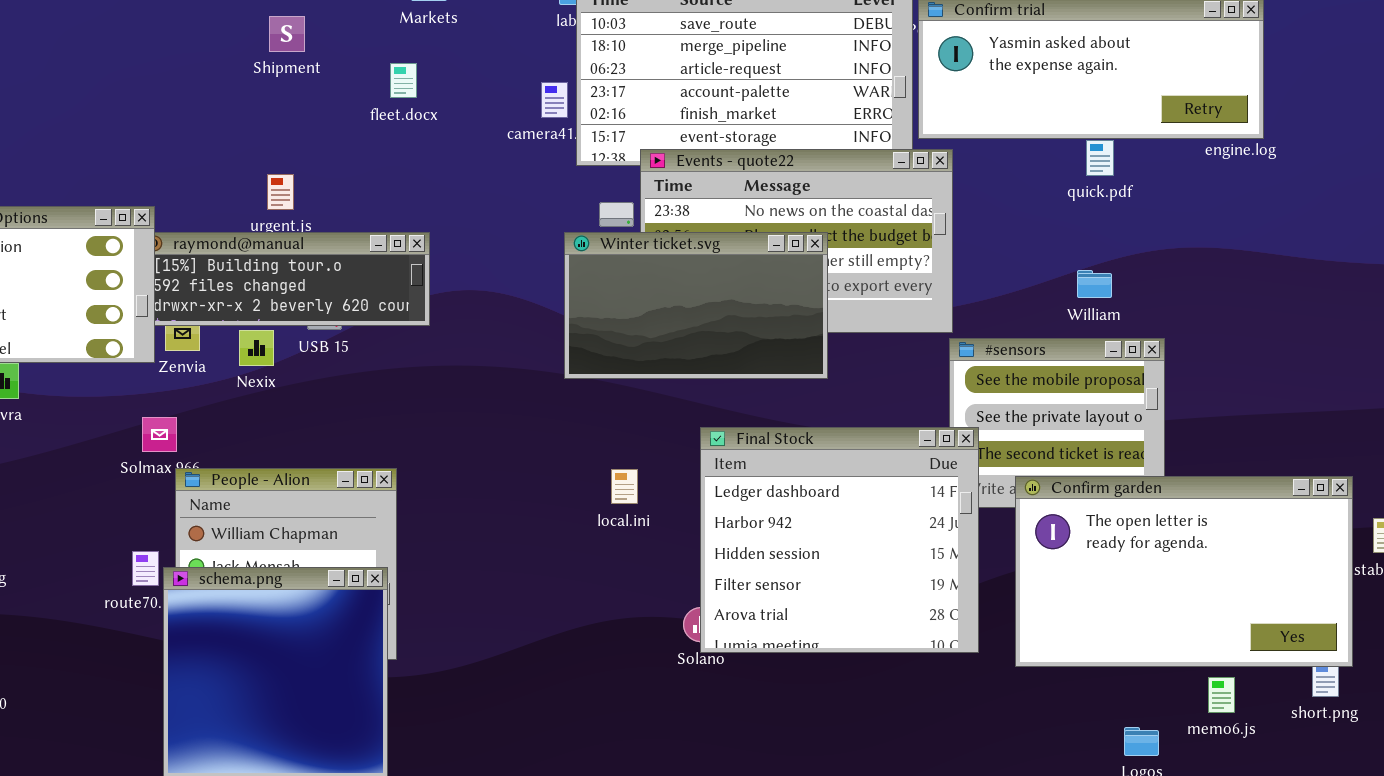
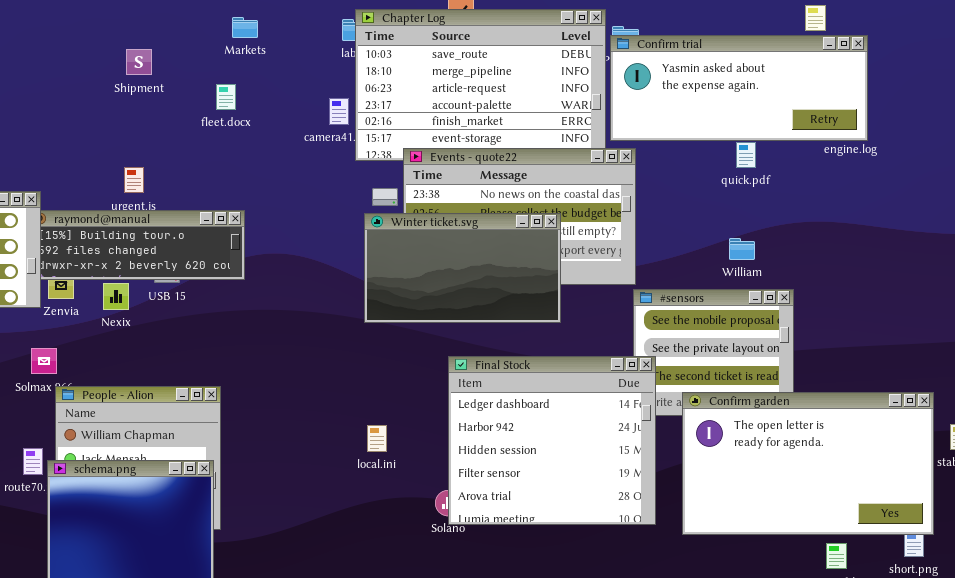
Winter ticket.svg: [564,232,828,379] -> [364,213,561,323], moved
local.ini: [611,469,638,504] -> [367,425,387,452], moved

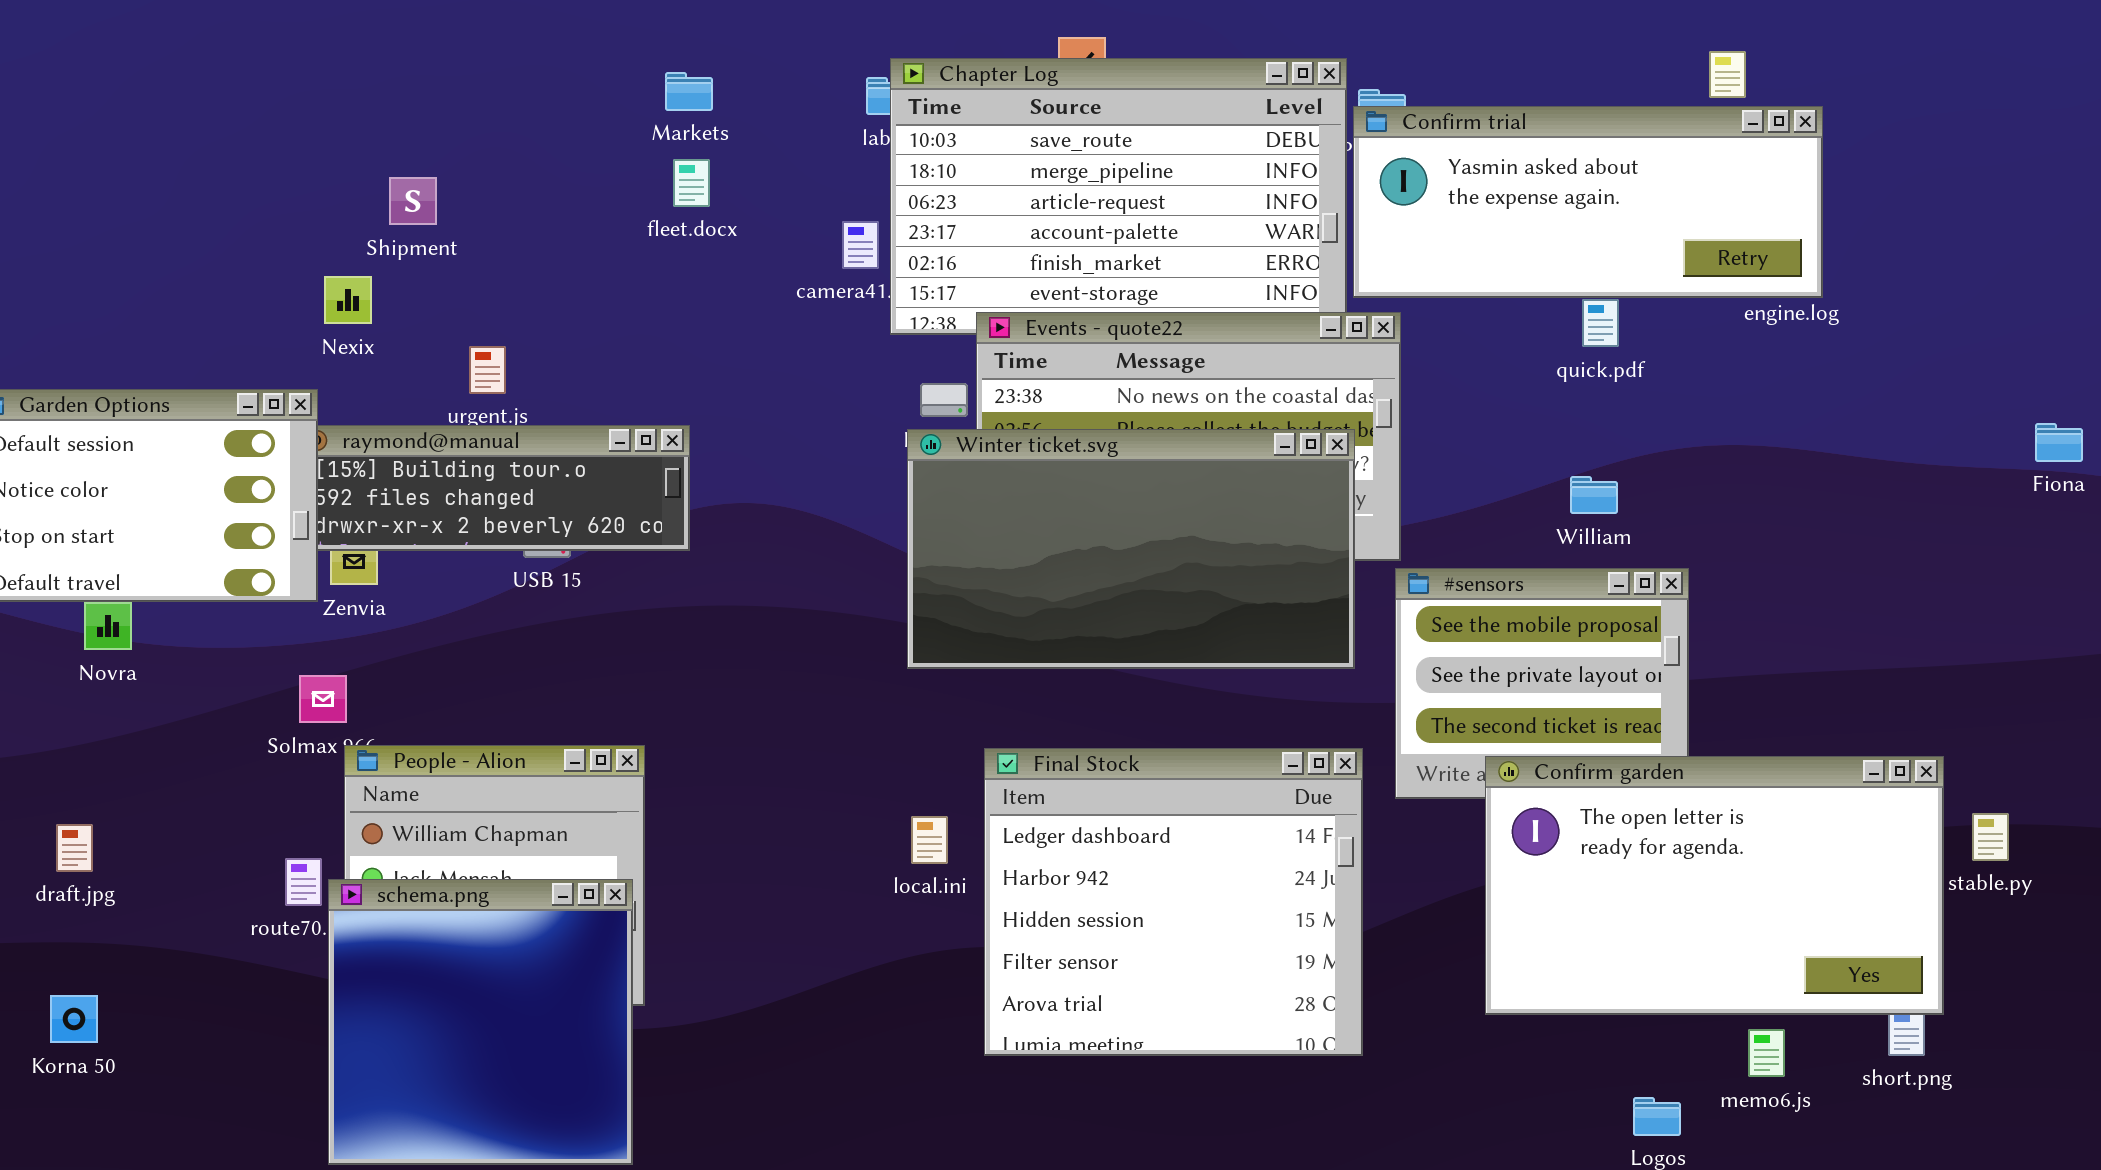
Shipment: [126,49,152,75] -> [389,177,437,225], moved
fleet.docx: [216,84,236,110] -> [673,159,710,207], moved
Winter ticket.svg: [364,213,561,323] -> [907,429,1355,669], resized
Nexix: [103,283,129,310] -> [324,276,372,324], moved
Final Stock: [448,356,656,525] -> [984,748,1363,1056], moved

